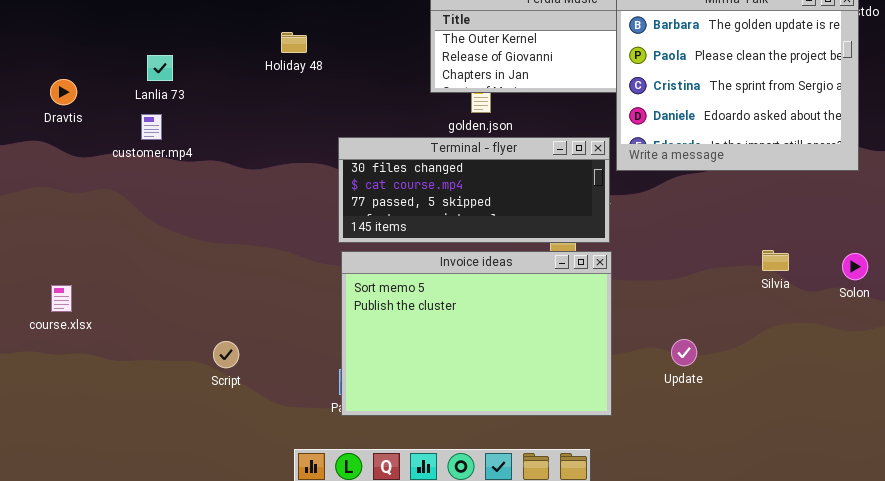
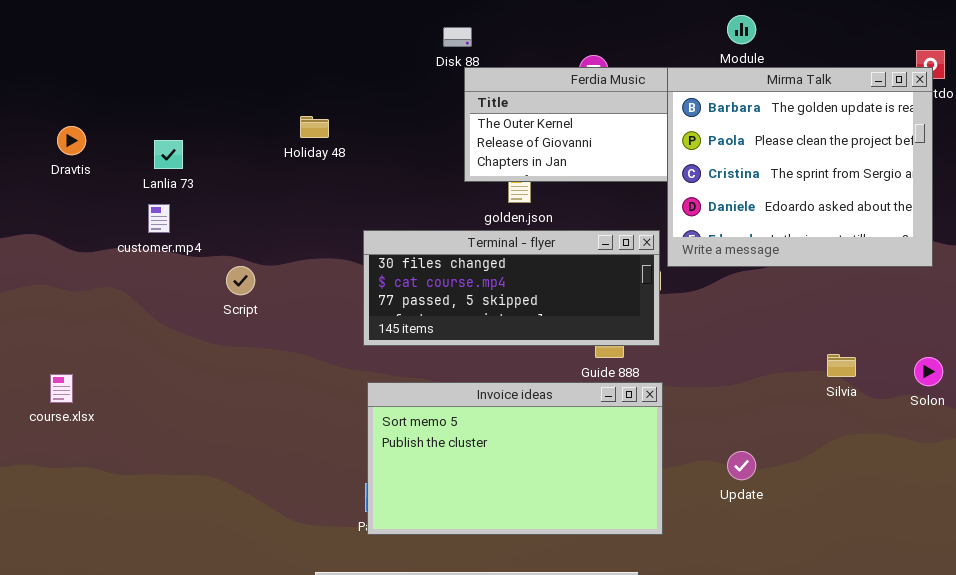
Dravtis: [50,79,77,105] -> [57,126,86,155], moved
Invoice ideas: [341,251,612,416] -> [367,382,663,535], resized
course.xlsx: [51,285,72,312] -> [50,374,73,403], moved
Script: [213,341,239,368] -> [226,266,255,295], moved

